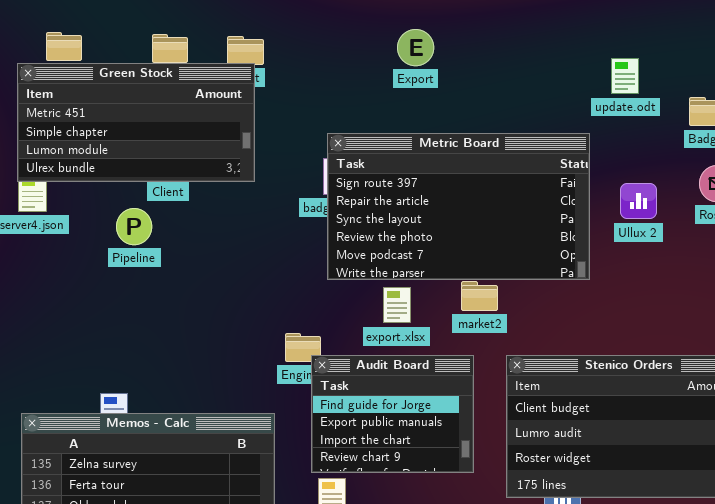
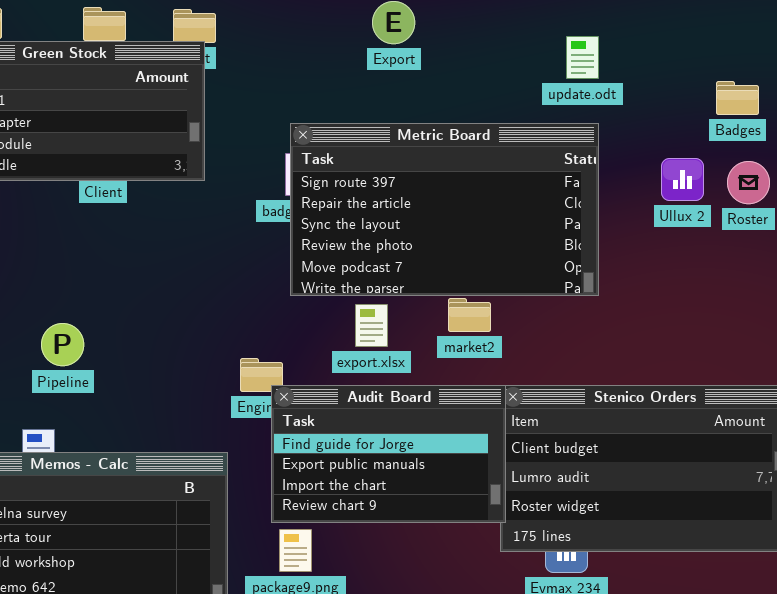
update.odt: [611,58,639,94] -> [566,36,599,79], moved
Ullux 2: [620,183,657,219] -> [661,158,704,201], moved
Pipeline: [116,208,152,245] -> [41,323,84,366], moved
Audit Board: [311,355,474,473] -> [271,385,506,523], resized

